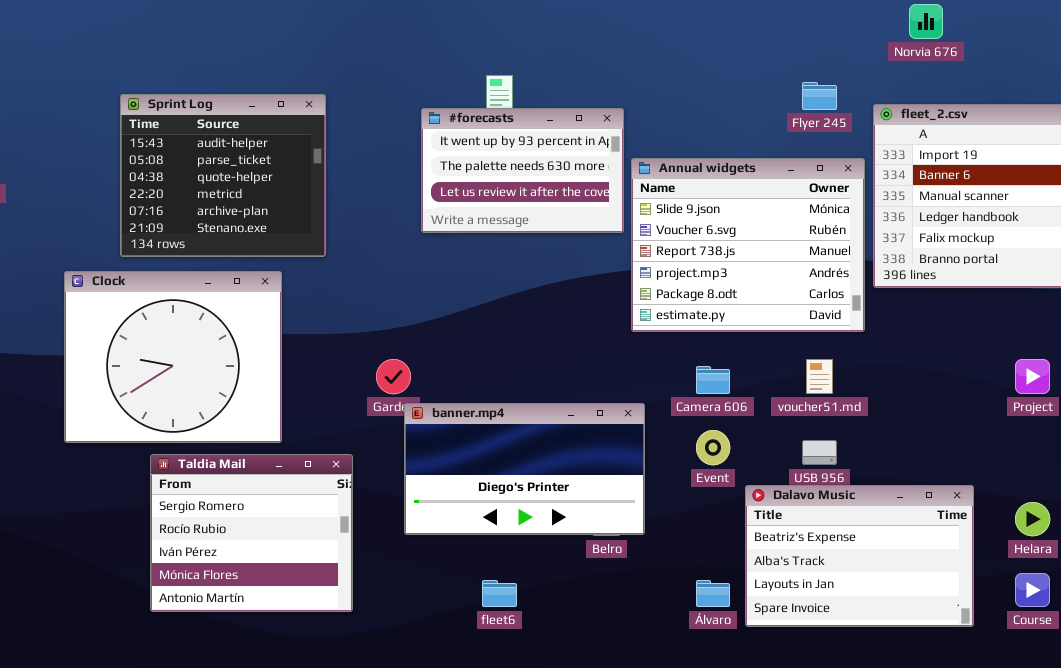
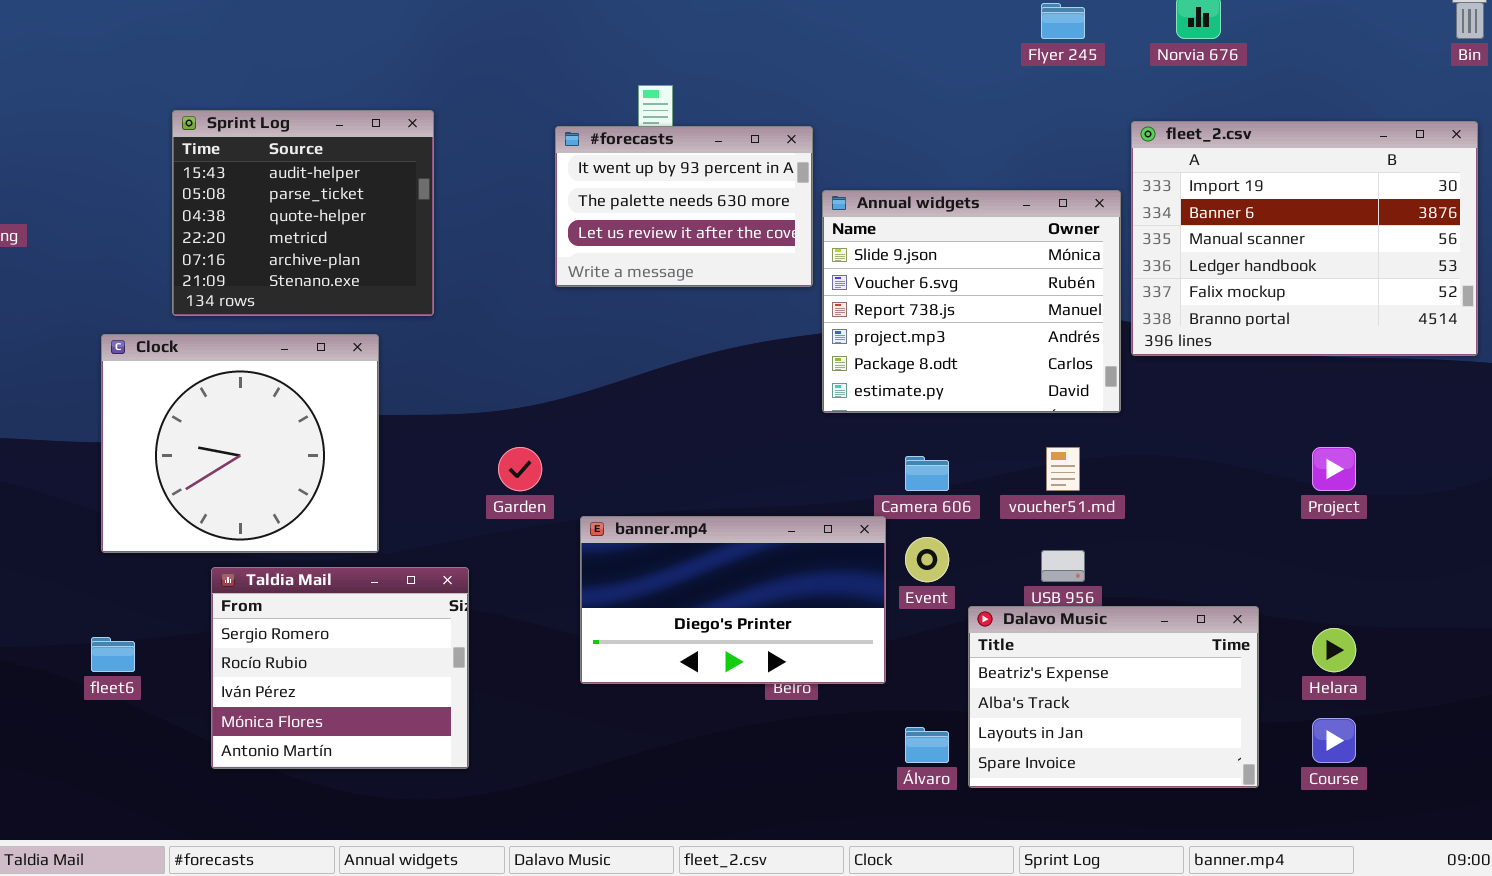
Flyer 245: [802,82,837,110] -> [1041,3,1085,39], moved
banner.mp4: [404,403,645,535] -> [580,516,886,684], moved
fleet6: [482,580,517,607] -> [91,637,135,672], moved

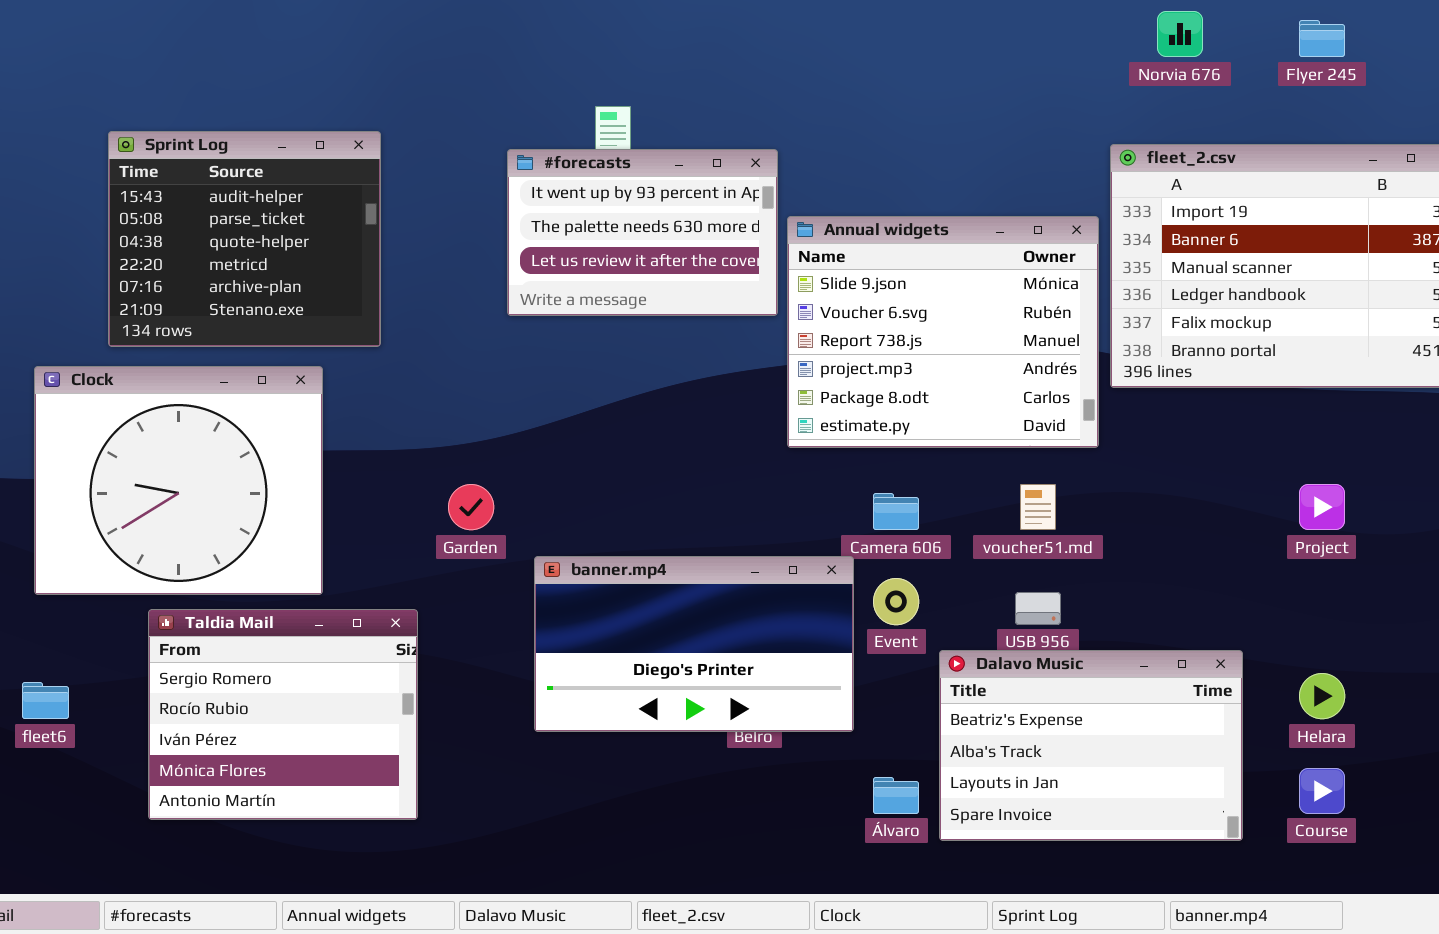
Flyer 245: [1041,3,1085,39] -> [1299,20,1345,57], moved

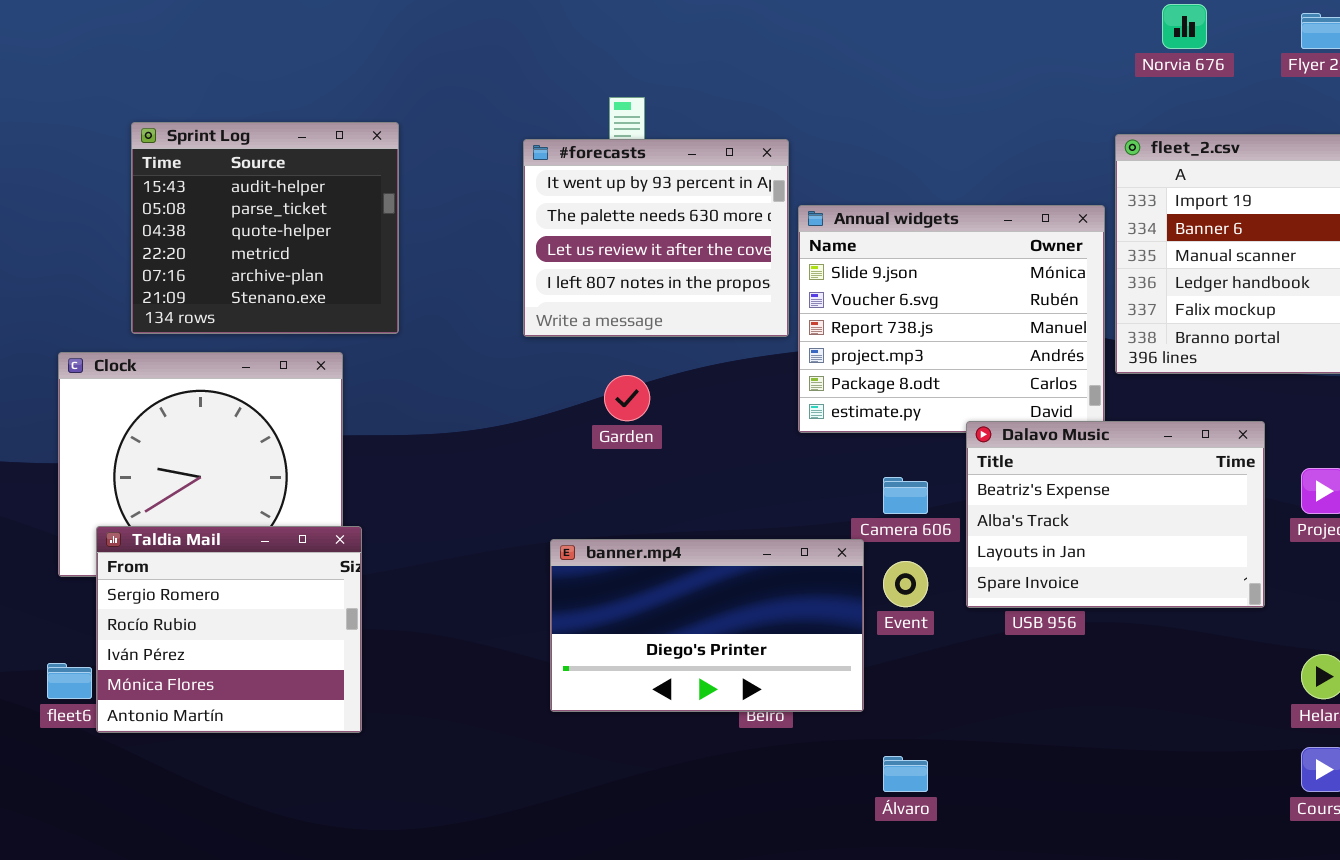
#forecasts: [507,149,778,316] -> [523,139,789,337], resized
Garden: [448,484,494,530] -> [604,375,650,421], moved
Taldia Mail: [148,609,418,820] -> [96,526,362,733], moved
Dalavo Music: [939,650,1243,841] -> [966,421,1265,608], moved

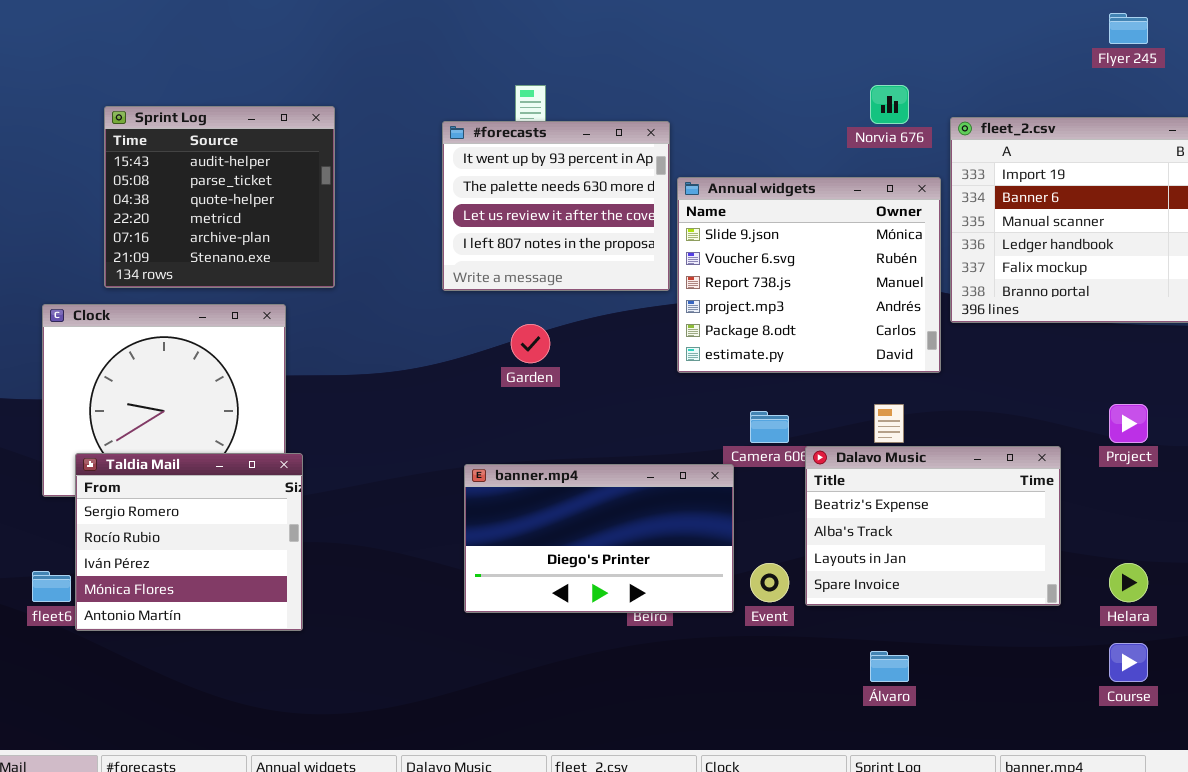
Norvia 676: [1162,4,1207,49] -> [870,85,909,124], moved
Dalavo Music: [966,421,1265,608] -> [805,446,1061,606], moved
Event: [883,561,928,607] -> [750,563,789,602], moved
Álvaro: [883,756,928,792] -> [870,651,909,682], moved

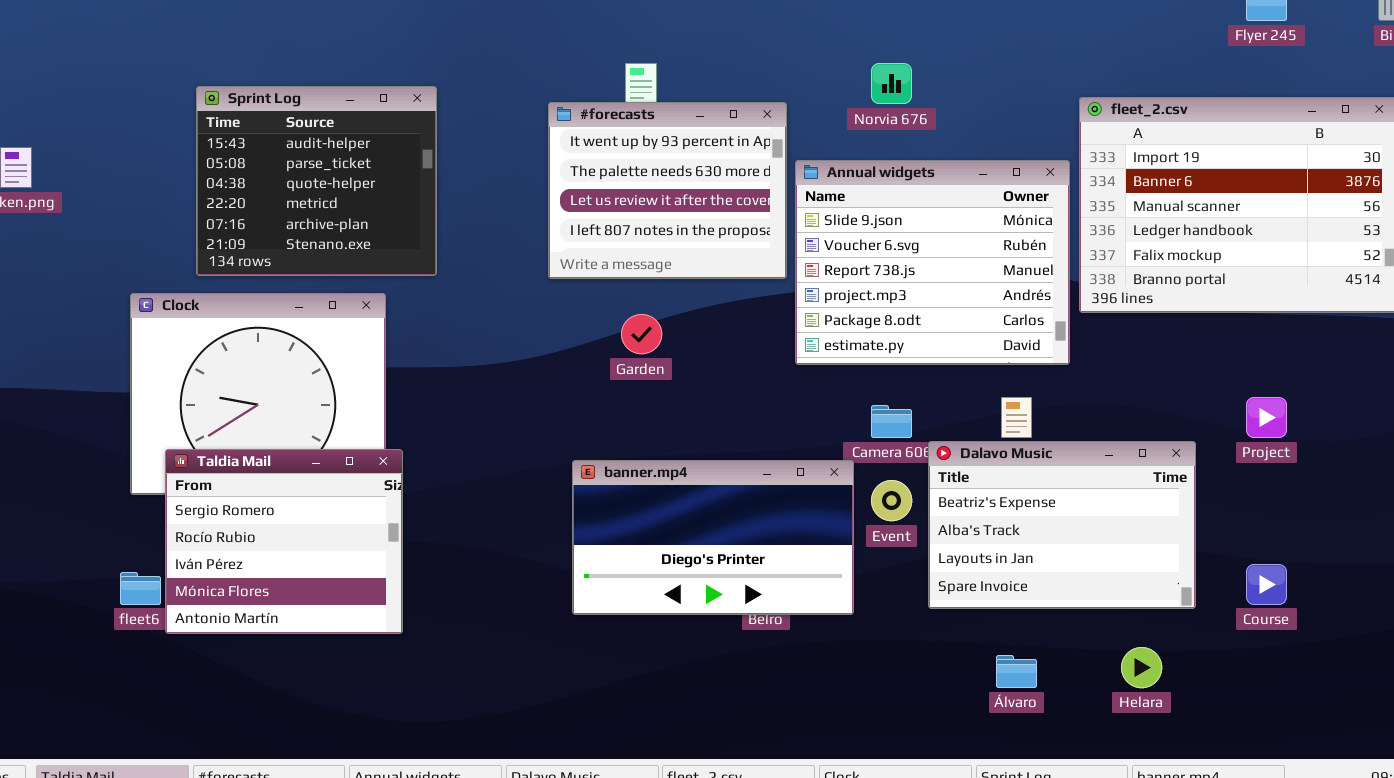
Norvia 676: [870,85,909,124] -> [871,63,912,104], moved
Event: [750,563,789,602] -> [871,480,912,521], moved
Helara: [1109,563,1148,602] -> [1121,647,1162,688], moved
Course: [1109,643,1148,682] -> [1246,564,1287,605], moved

